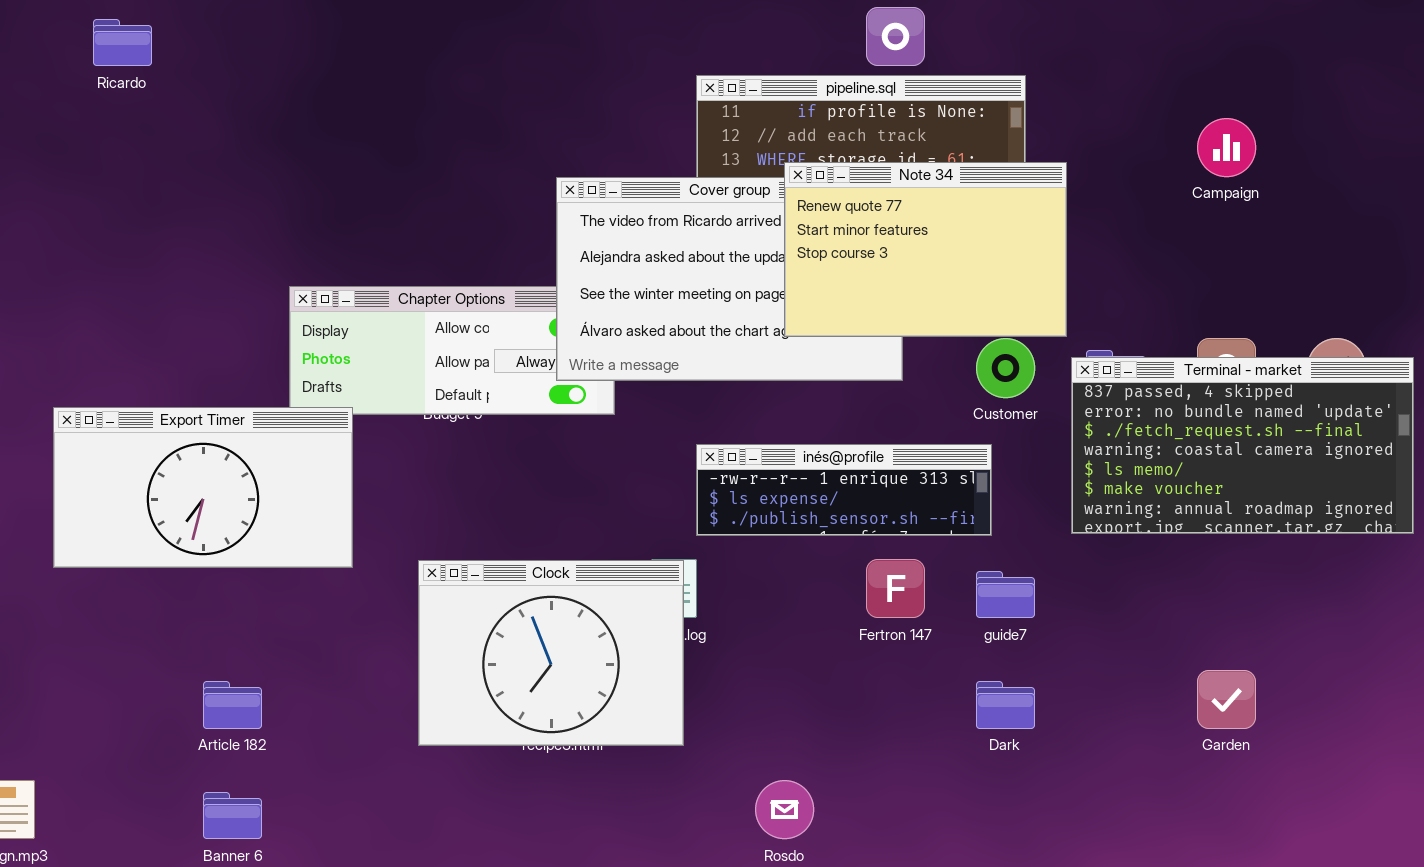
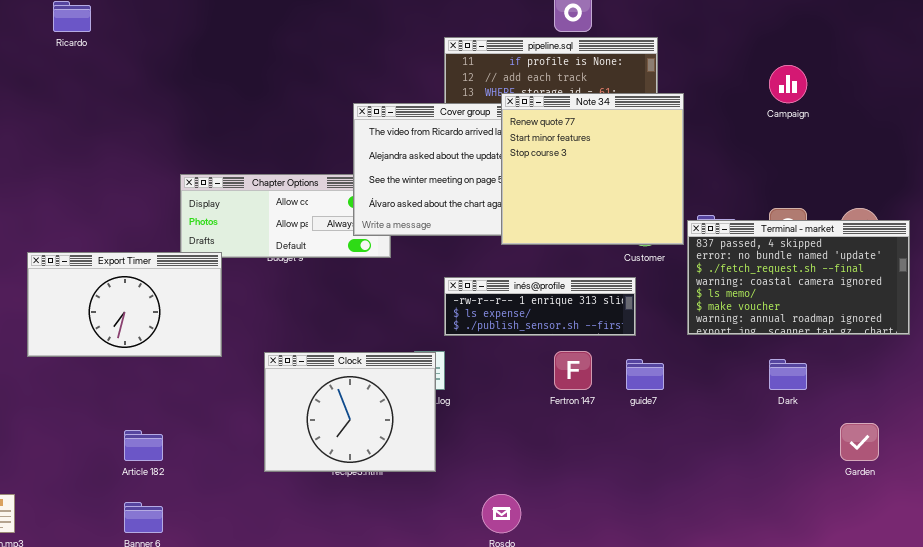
Note 34: [784,162,1067,337] -> [501,93,684,245], resized
Garden: [1197,670,1256,729] -> [840,423,879,461], moved
Dark: [976,681,1035,729] -> [769,359,807,390], moved

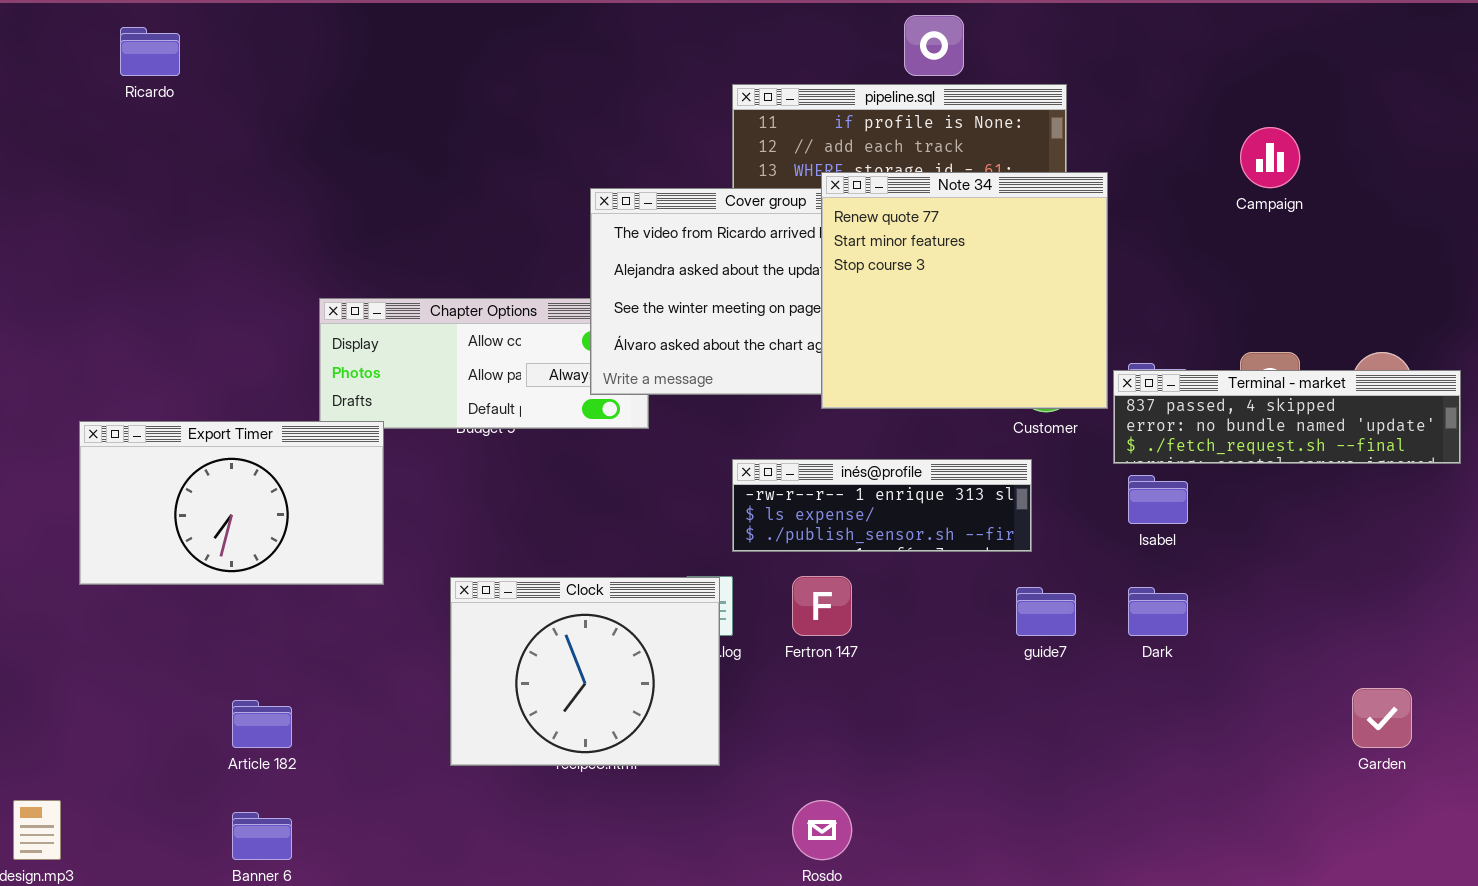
Terminal - market: [687,220,910,335] -> [1113,370,1461,464], resized
Fertron 147: [554,351,592,390] -> [792,576,852,636], moved
Dark: [769,359,807,390] -> [1128,587,1188,636], moved

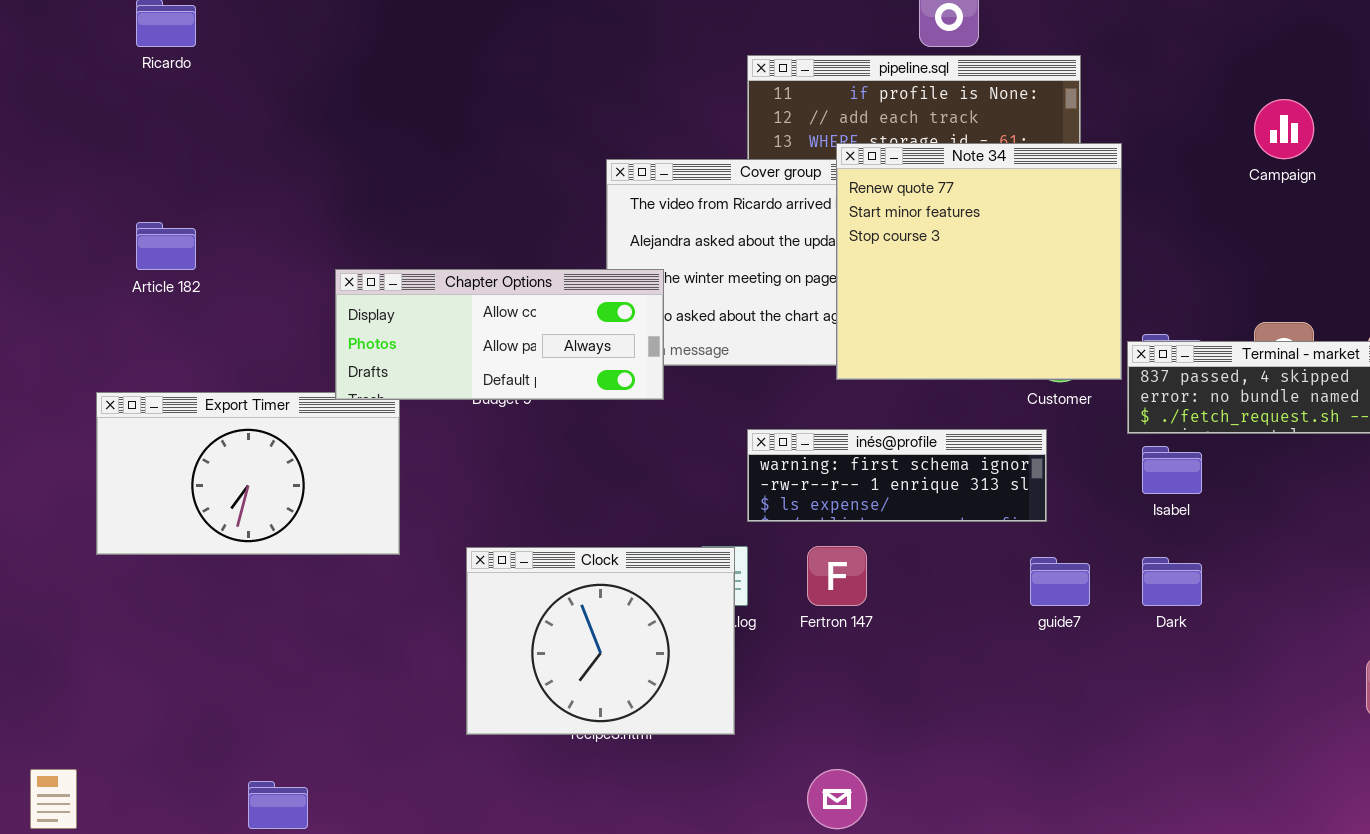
Chapter Options: [319,298,649,429] -> [335,269,664,400], raised
inés@profile: [732,459,1032,552] -> [747,429,1047,522], scrolled up 1 row
Article 182: [232,700,292,748] -> [136,222,196,270], moved

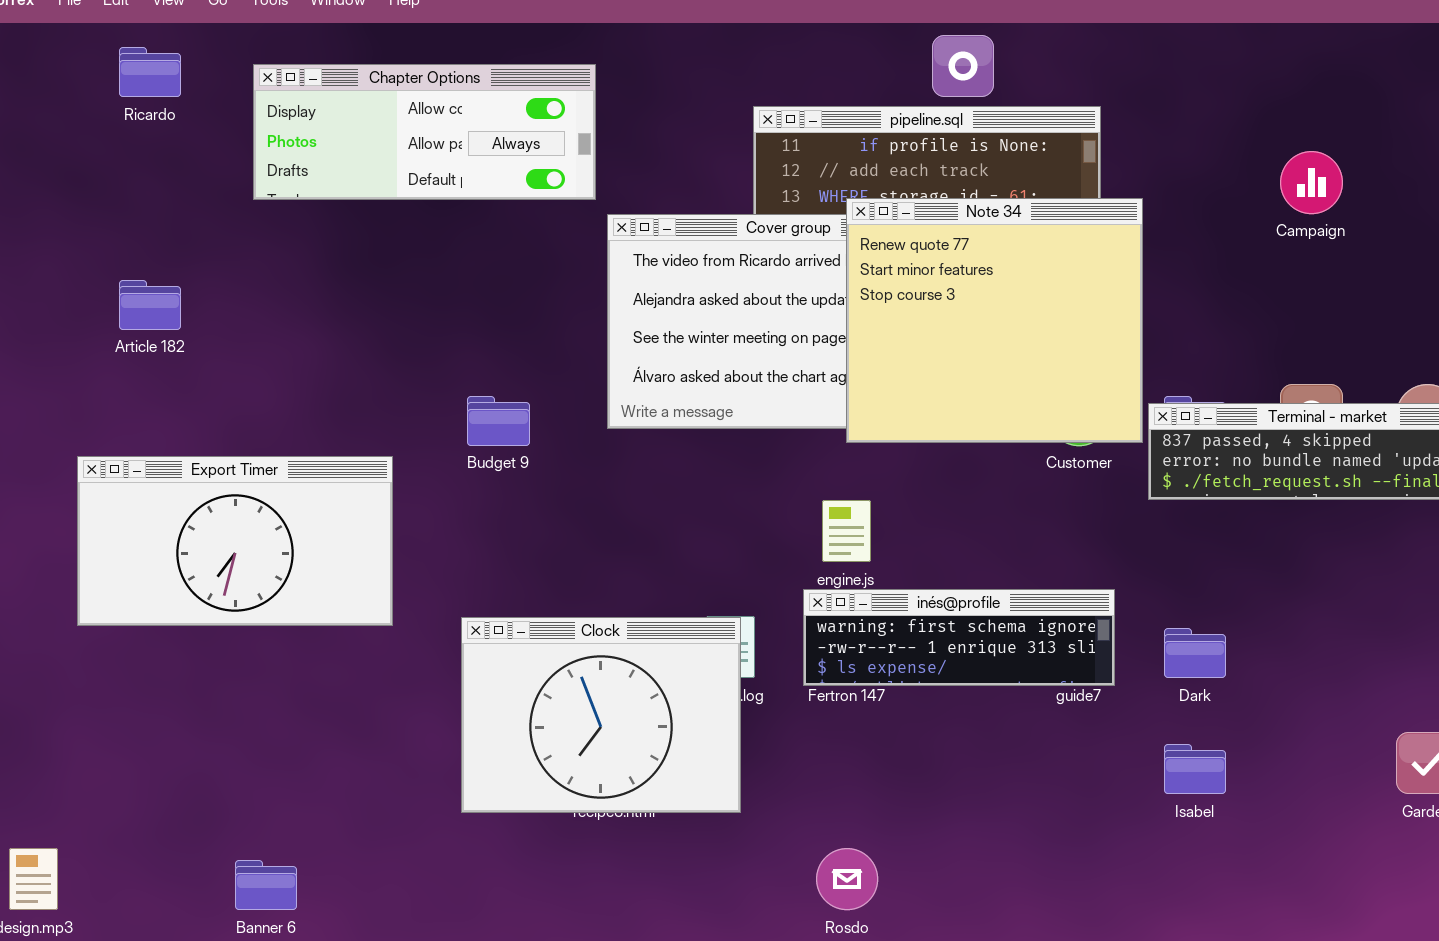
Chapter Options: [335,269,664,400] -> [253,64,596,200], moved
inés@profile: [747,429,1047,522] -> [803,589,1115,686], moved
Isabel: [1142,446,1202,494] -> [1164,744,1226,794], moved

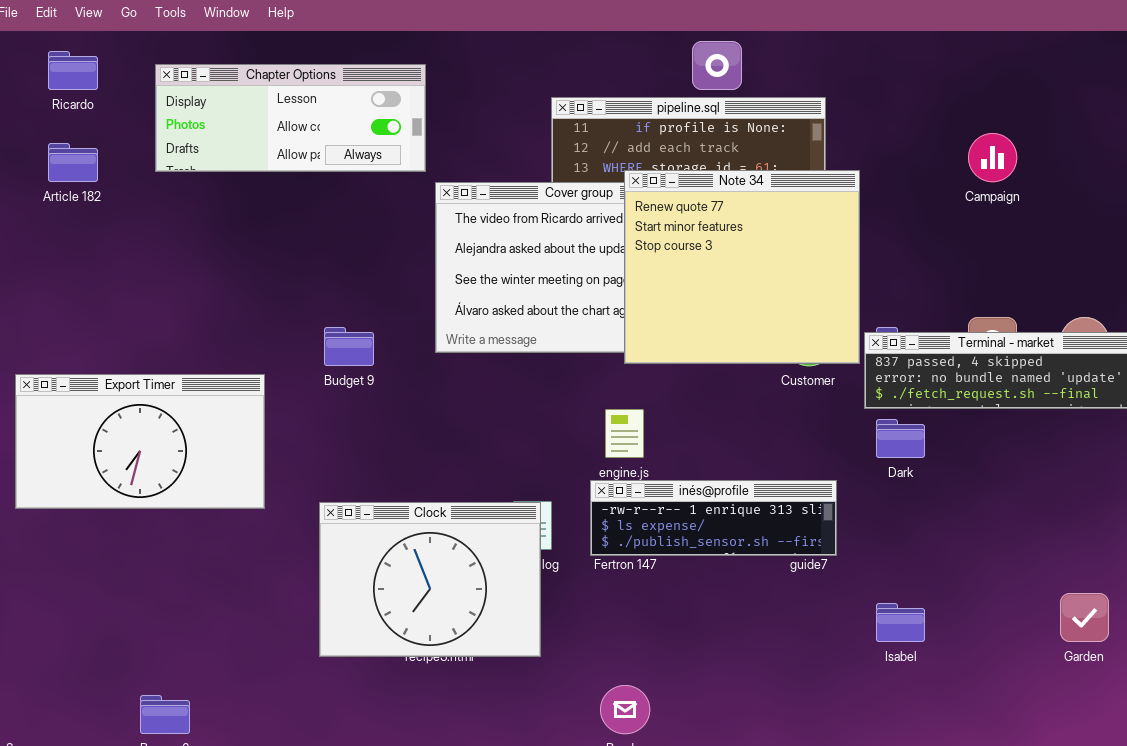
Chapter Options: [253,64,596,200] -> [155,64,426,172], scrolled up 1 row
Article 182: [119,280,181,330] -> [48,143,98,182], moved
inés@profile: [803,589,1115,686] -> [590,480,837,556], scrolled down 1 row
Dark: [1164,628,1226,678] -> [876,419,925,458], moved

